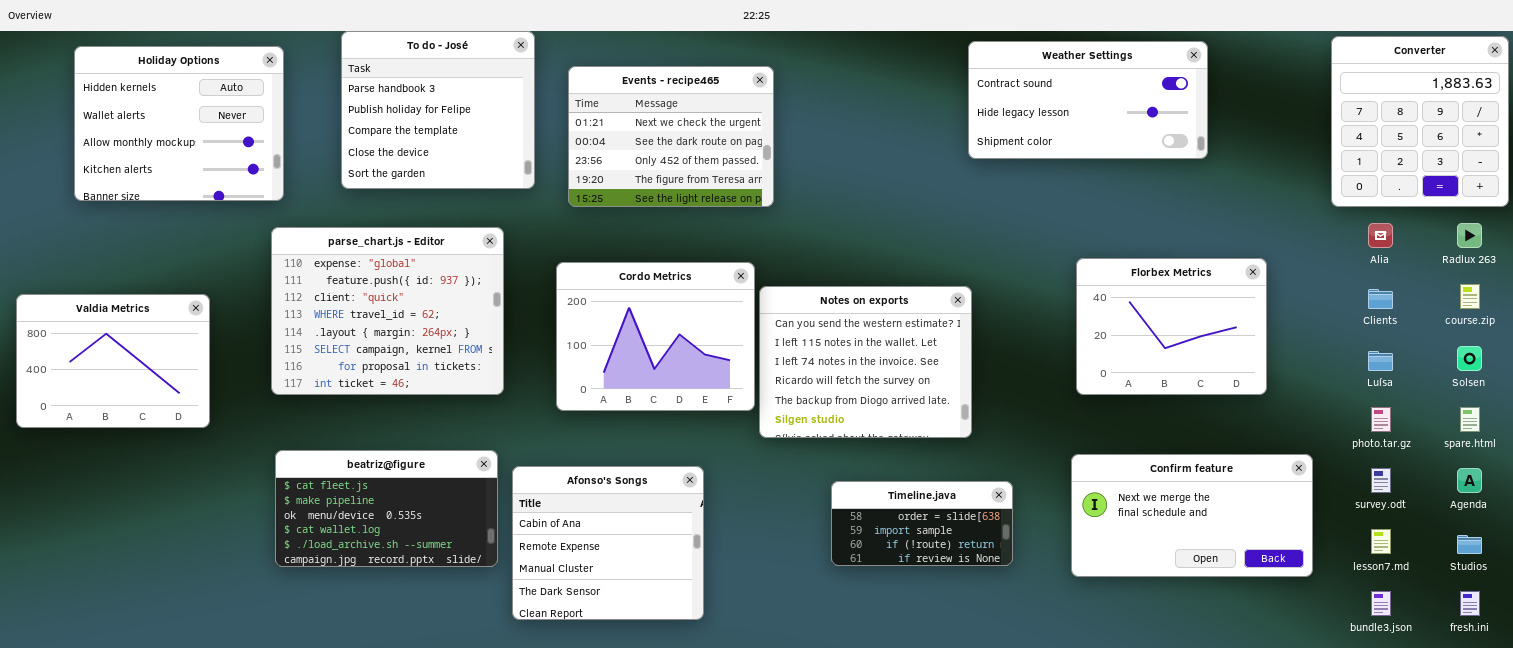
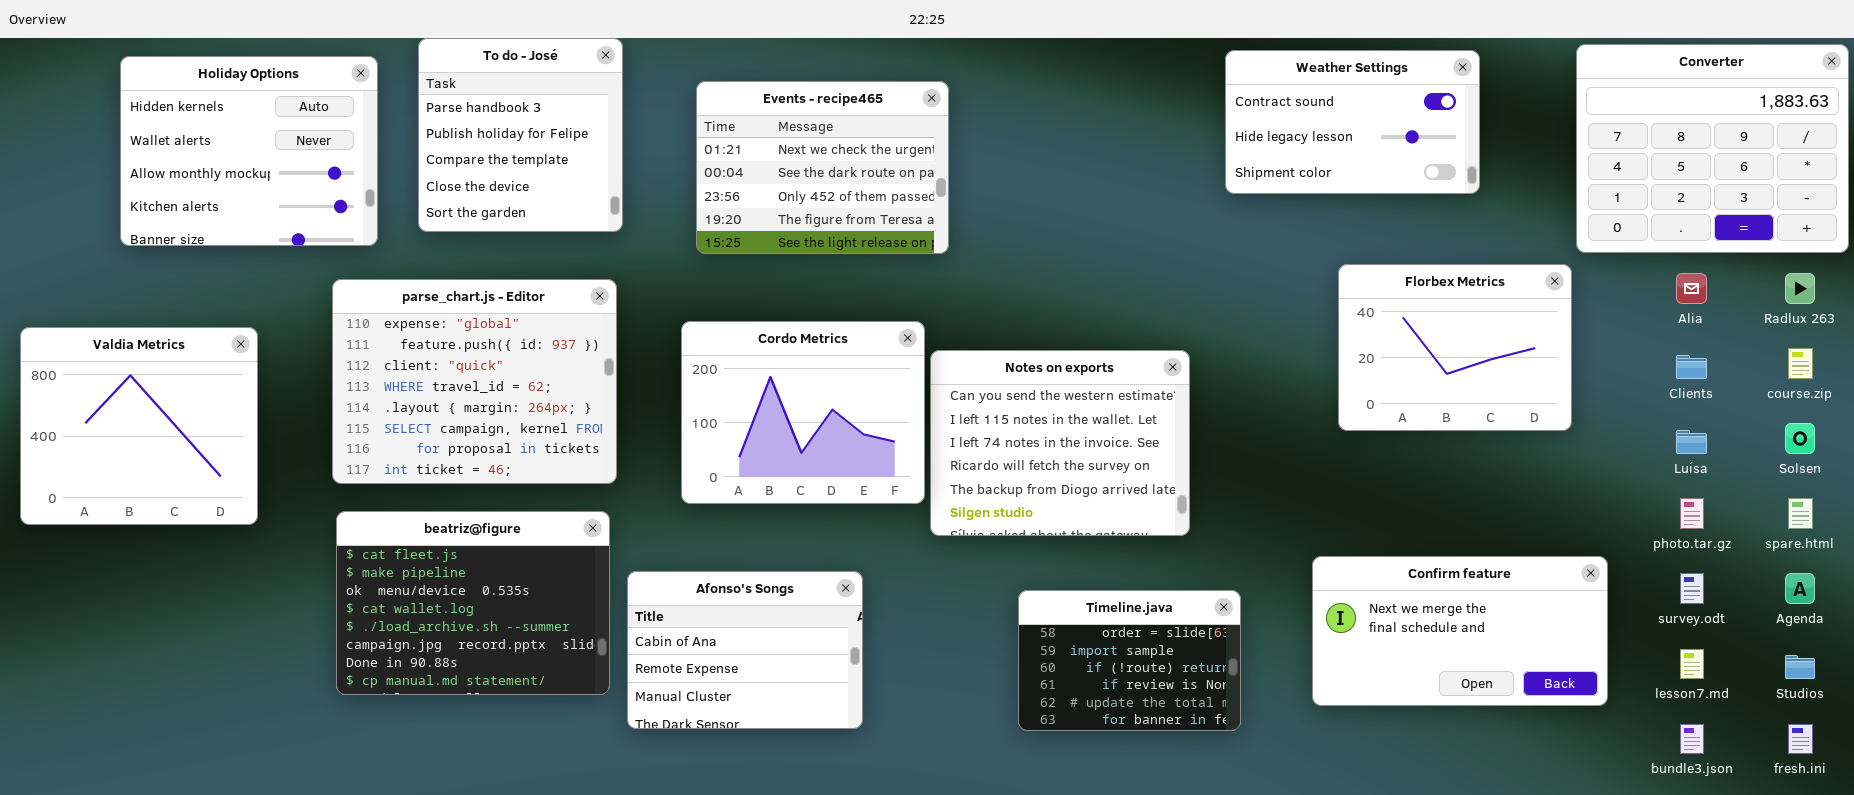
To do - José: [341,31,535,189] -> [418,38,623,232], resized
Converter: [1331,36,1509,207] -> [1576,44,1849,253], resized
Weather Settings: [968,41,1208,159] -> [1225,50,1480,194], resized
Holiday Options: [74,46,284,201] -> [120,56,378,246], moved
Florbex Metrics: [1076,258,1267,395] -> [1338,264,1572,431], moved
Valdia Metrics: [16,294,210,428] -> [20,327,258,525], resized
beatriz@figure: [275,450,498,567] -> [336,511,610,695], resized
Afonso's Songs: [512,466,704,620] -> [627,571,863,729], resized
Timeline.java: [831,481,1013,566] -> [1018,590,1241,731], resized

